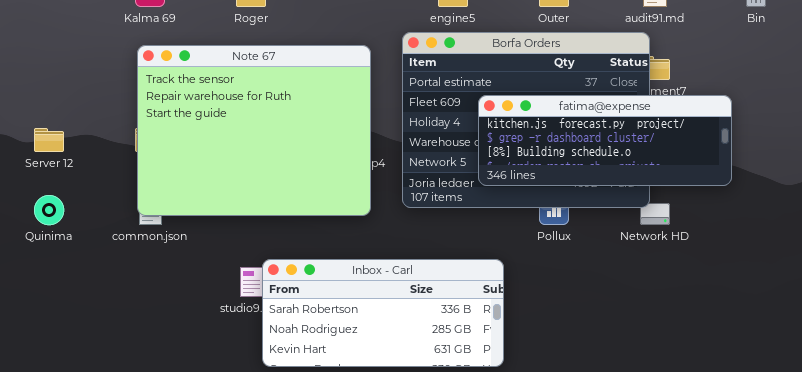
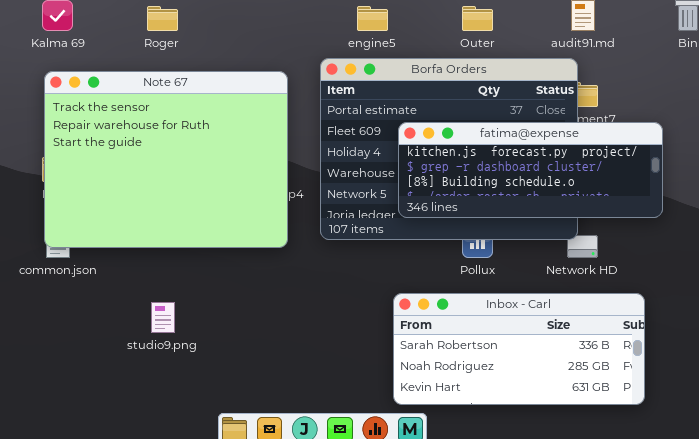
Inbox - Carl: [262,259,504,367] -> [393,293,645,405], moved

